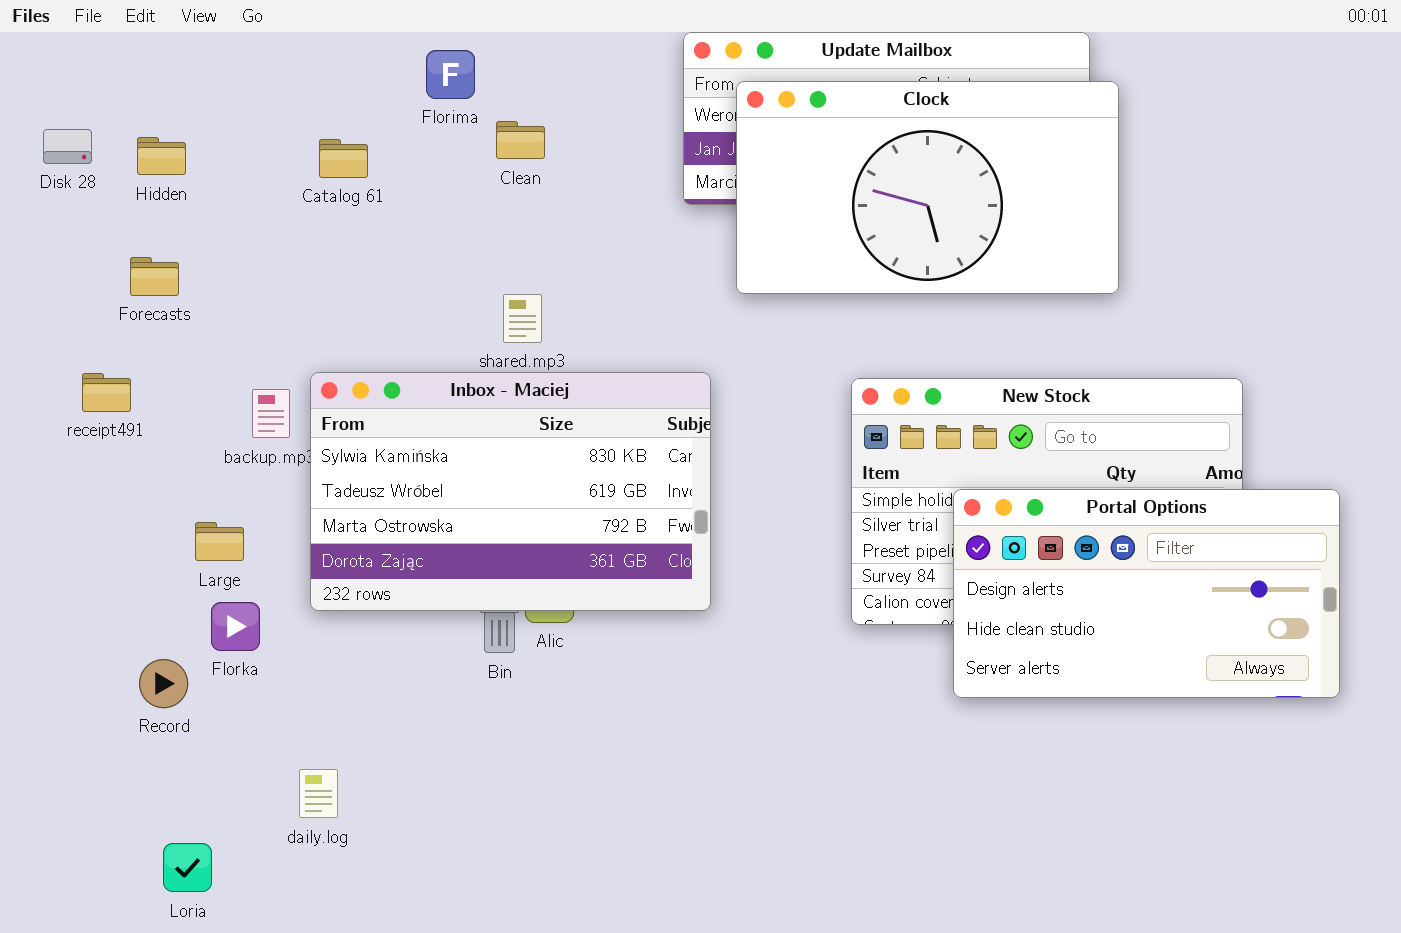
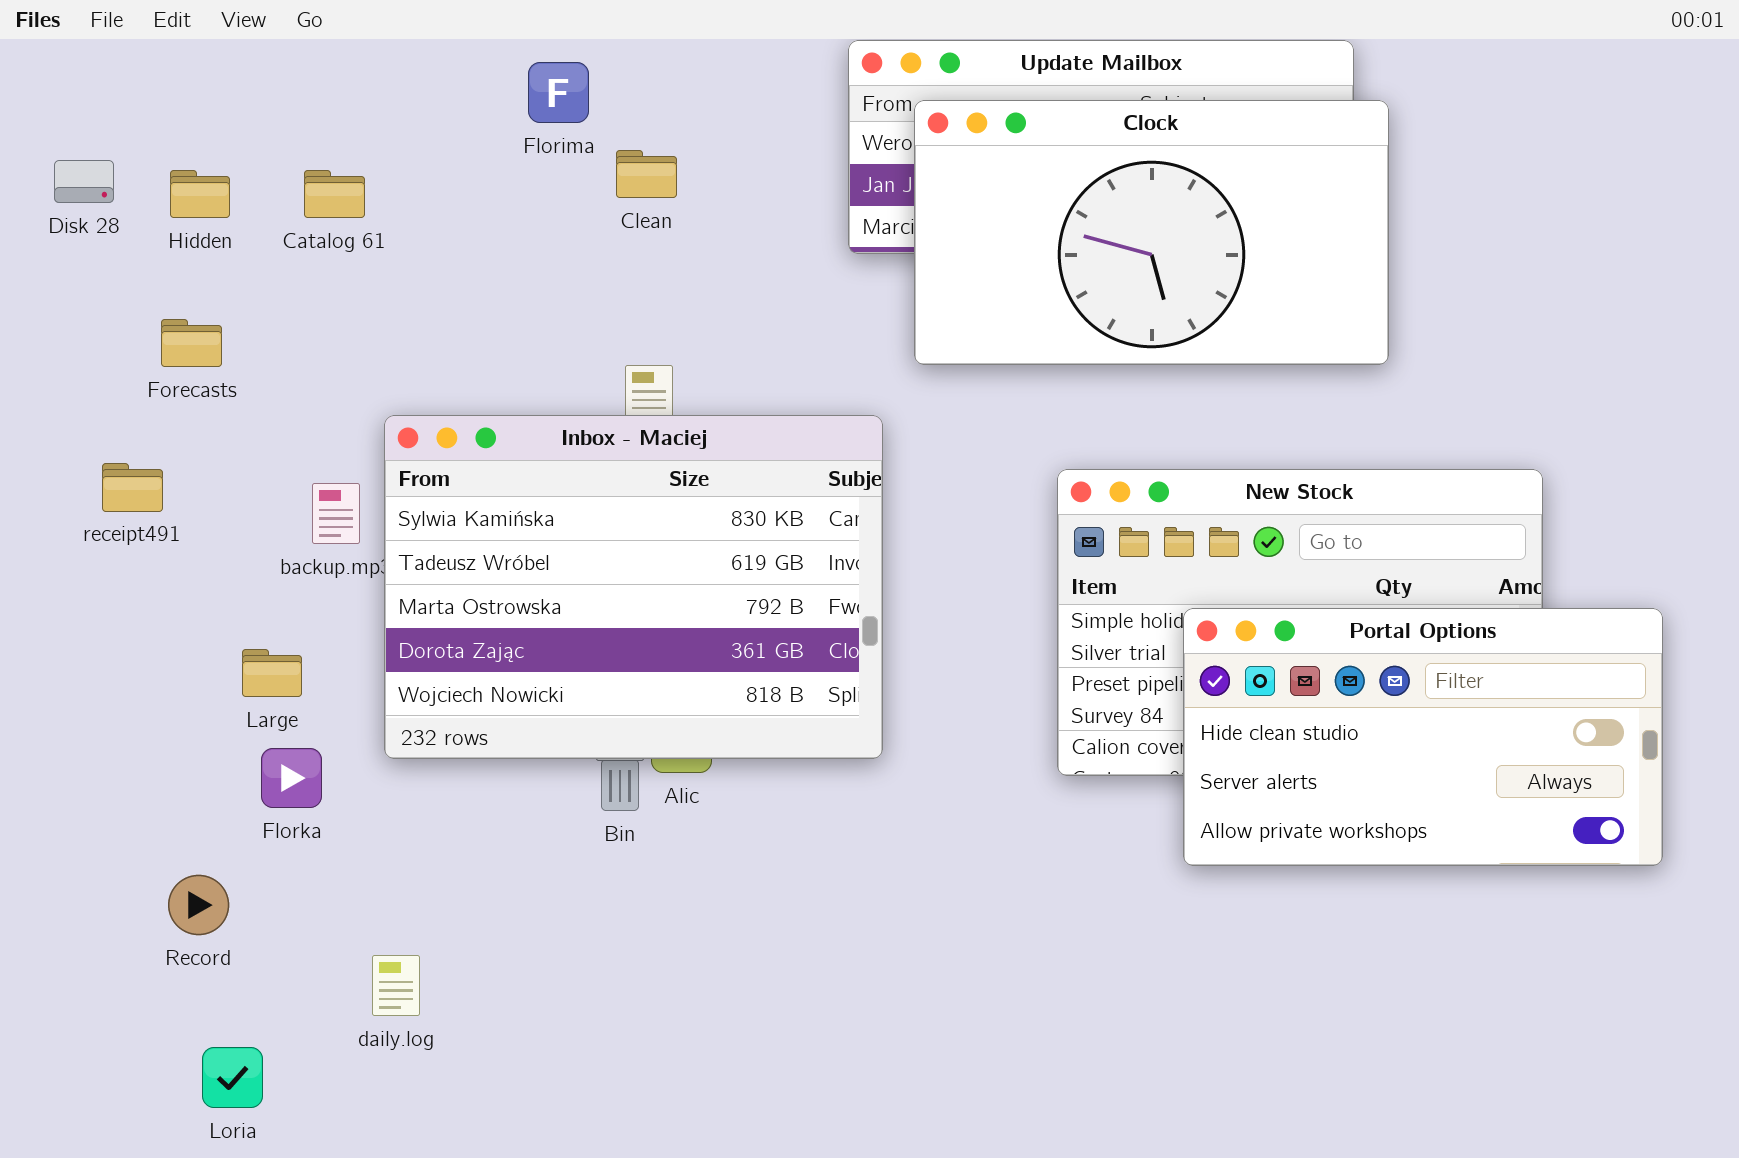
Catalog 61: [319,139,368,178] -> [304,170,365,218], moved
Inbox - Maciej: [310,372,711,611] -> [384,415,883,759], resized
Portal Options: [953,489,1340,698] -> [1183,608,1663,866], scrolled down 1 row
Record: [139,659,188,708] -> [168,875,229,935], moved

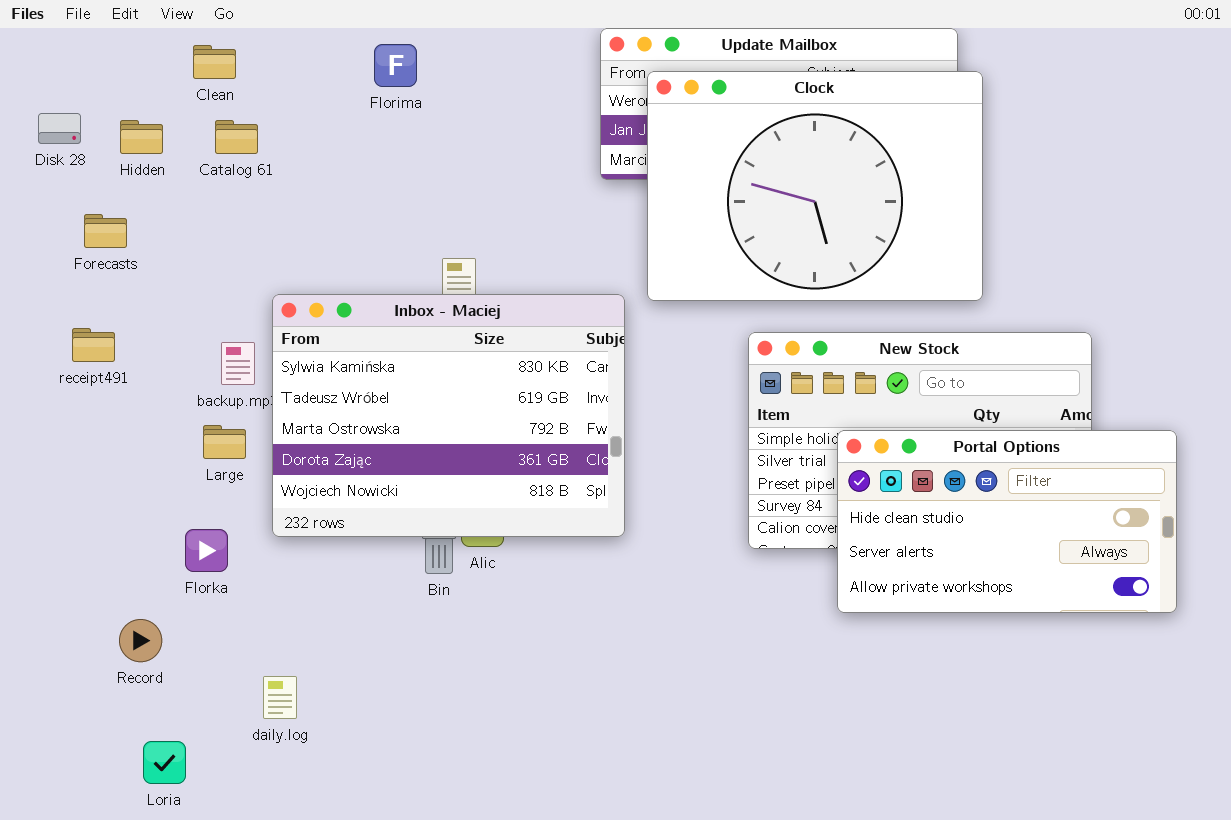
Clock: [914,100,1389,365] -> [647,71,983,301], resized
Clean: [616,150,677,198] -> [193,45,236,79], moved
Forecasts: [161,319,222,367] -> [84,214,127,248], moved
Large: [242,649,302,697] -> [203,425,246,459], moved

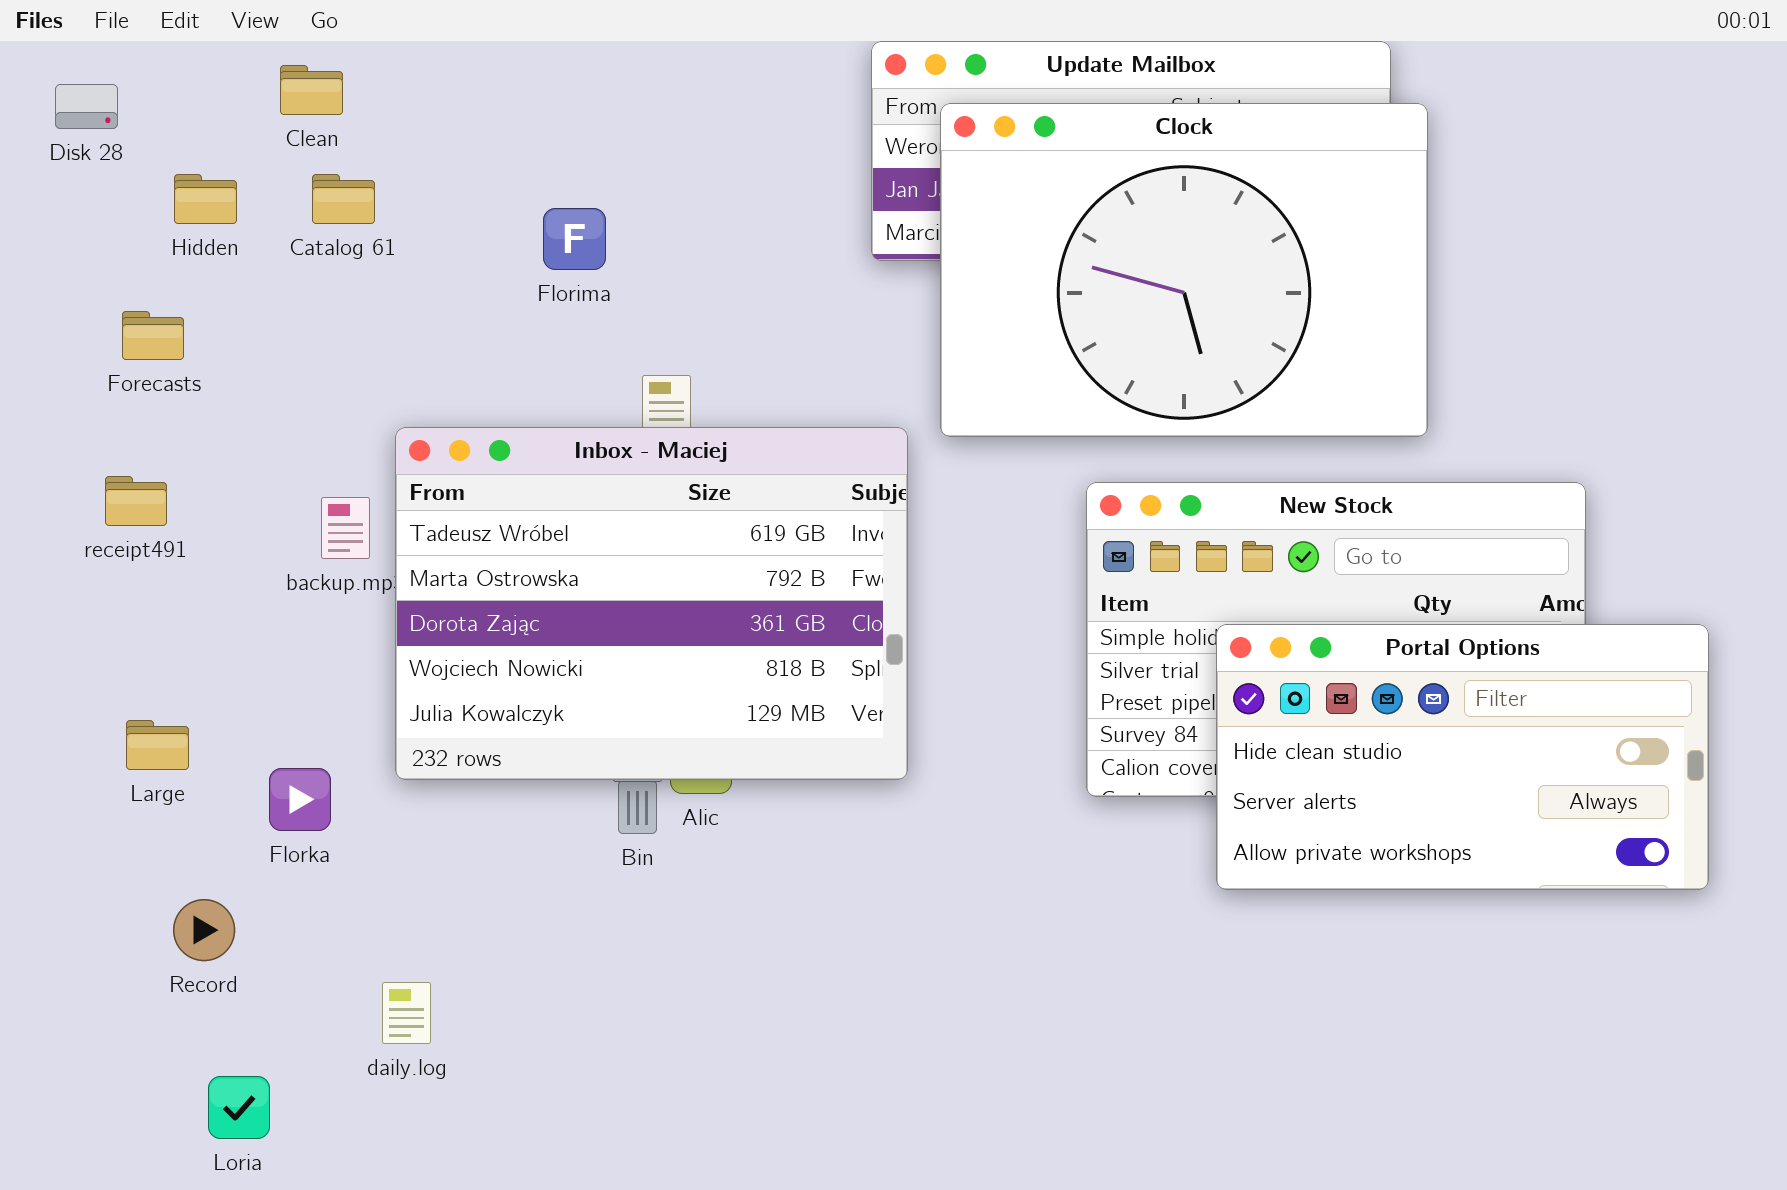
Florima: [374,44,417,87] -> [543,208,606,270], moved
Disk 28: [38,113,81,144] -> [55,84,118,129], moved
Inbox - Maciej: [272,294,625,537] -> [395,427,908,780], scrolled down 1 row
Large: [203,425,246,459] -> [126,720,189,770], moved

